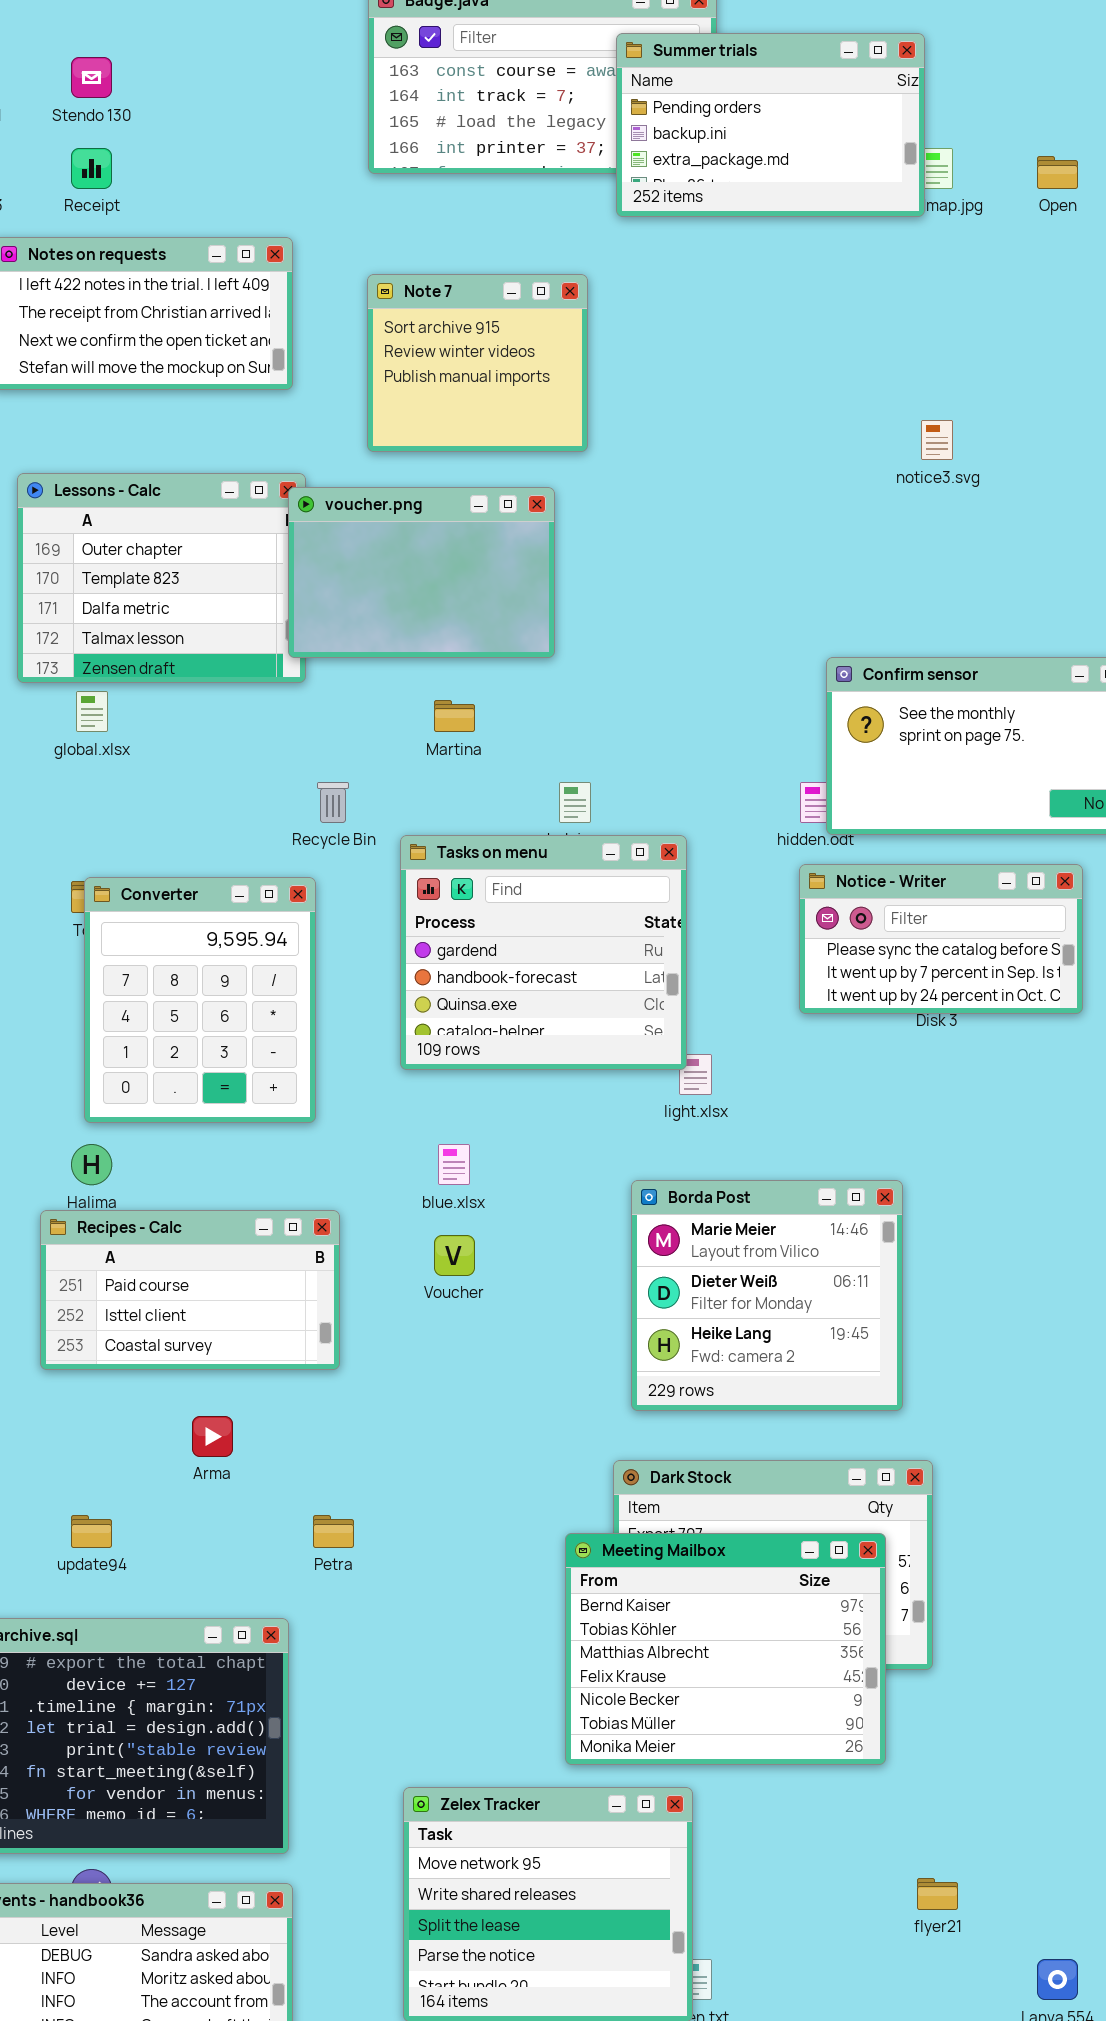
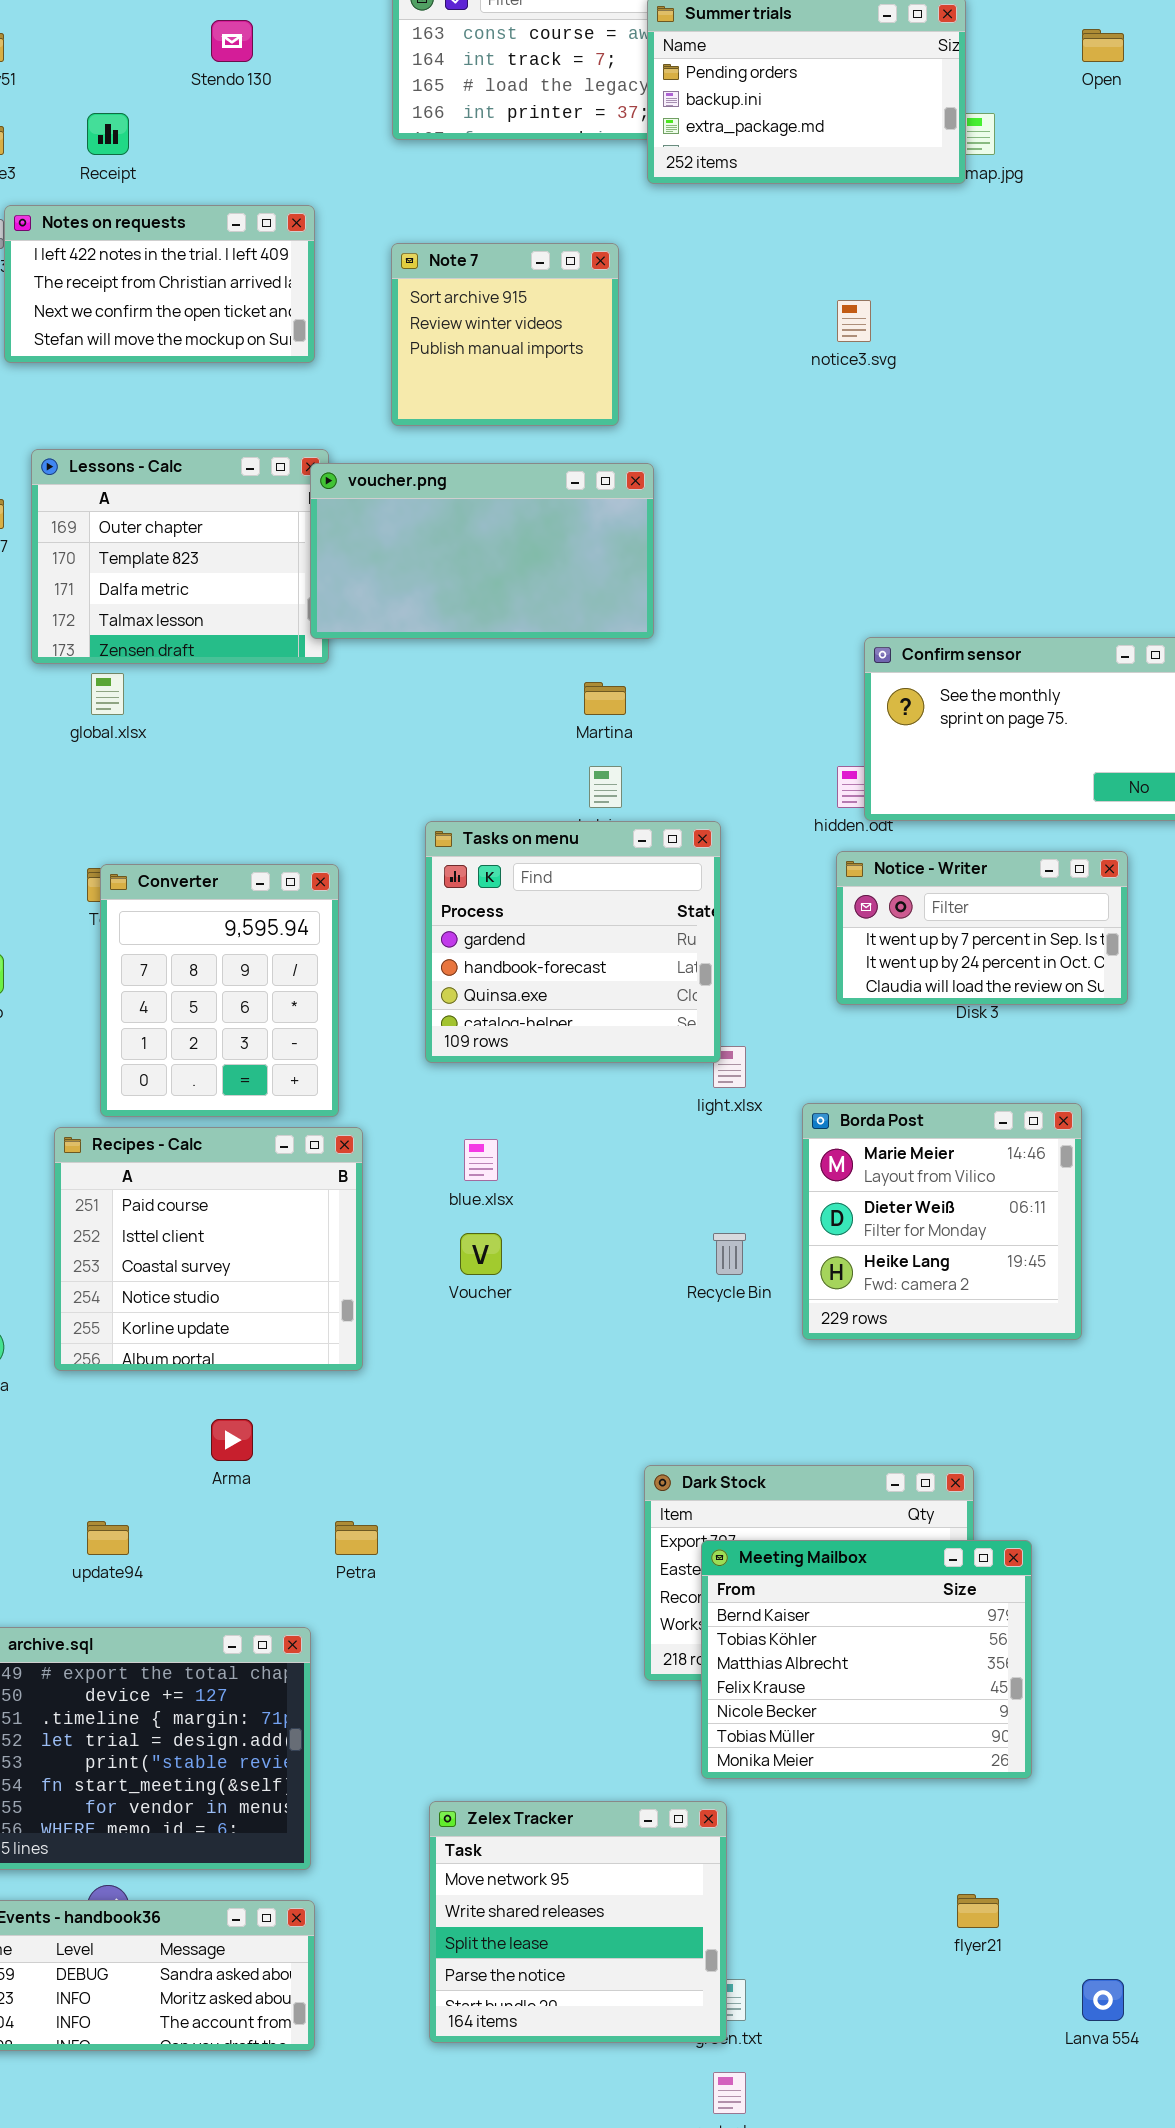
Stendo 130: [71,57,112,98] -> [211,20,253,62], moved
Open: [1037,156,1078,189] -> [1082,29,1124,62], moved
notice3.svg: [921,420,953,460] -> [837,300,871,342], moved
voucher.png: [288,487,555,658] -> [310,463,654,639], resized
Martina: [434,700,475,732] -> [584,682,626,715], moved
Recycle Bin: [317,782,349,823] -> [713,1233,746,1275], moved
Notice - Writer: [799,864,1083,1014] -> [836,851,1128,1005], scrolled down 1 row
Borda Post: [631,1180,903,1411] -> [802,1103,1082,1340], moved
Recipes - Calc: [40,1210,340,1370] -> [54,1127,363,1371], resized
Meeting Mailbox: [565,1533,886,1765] -> [701,1540,1032,1779], moved

